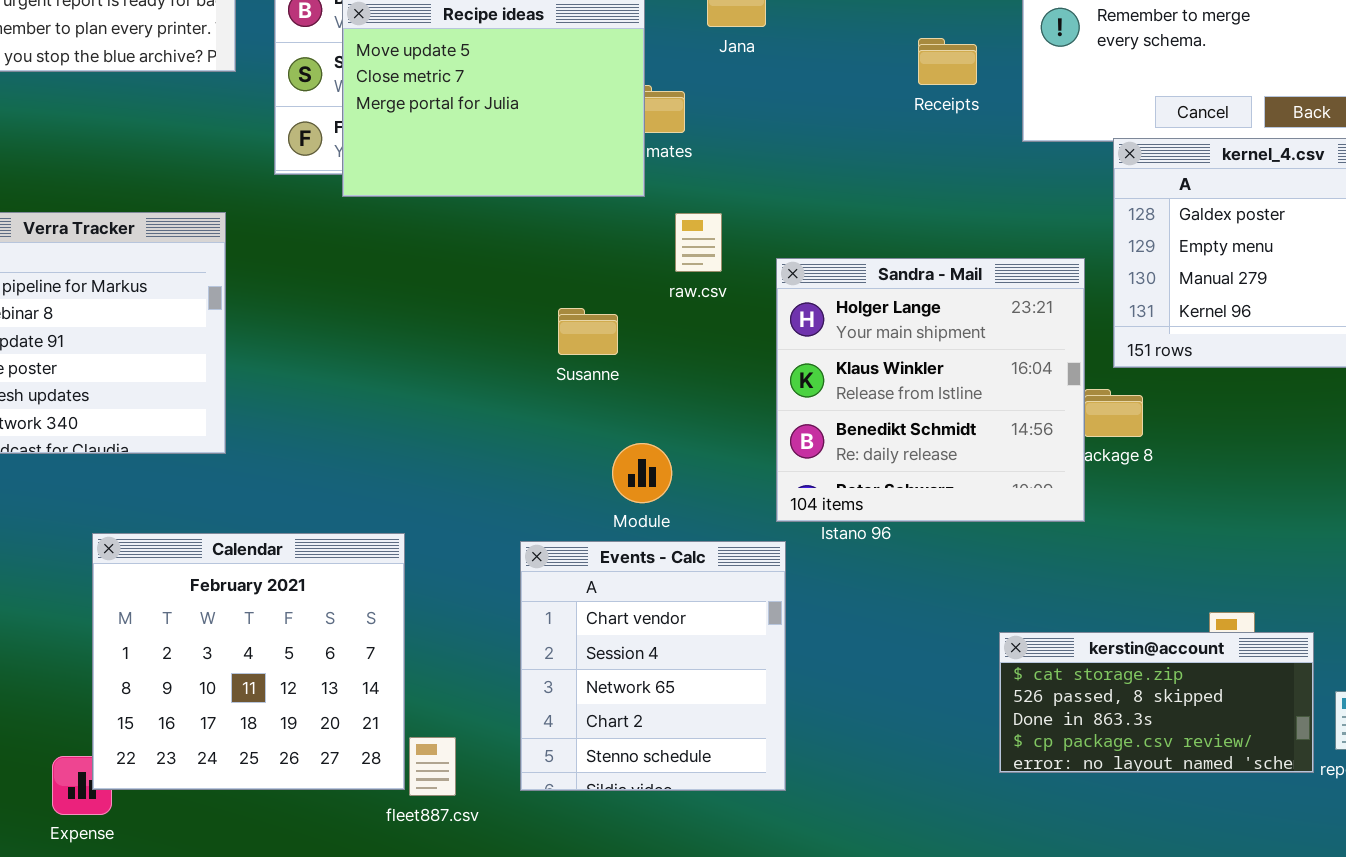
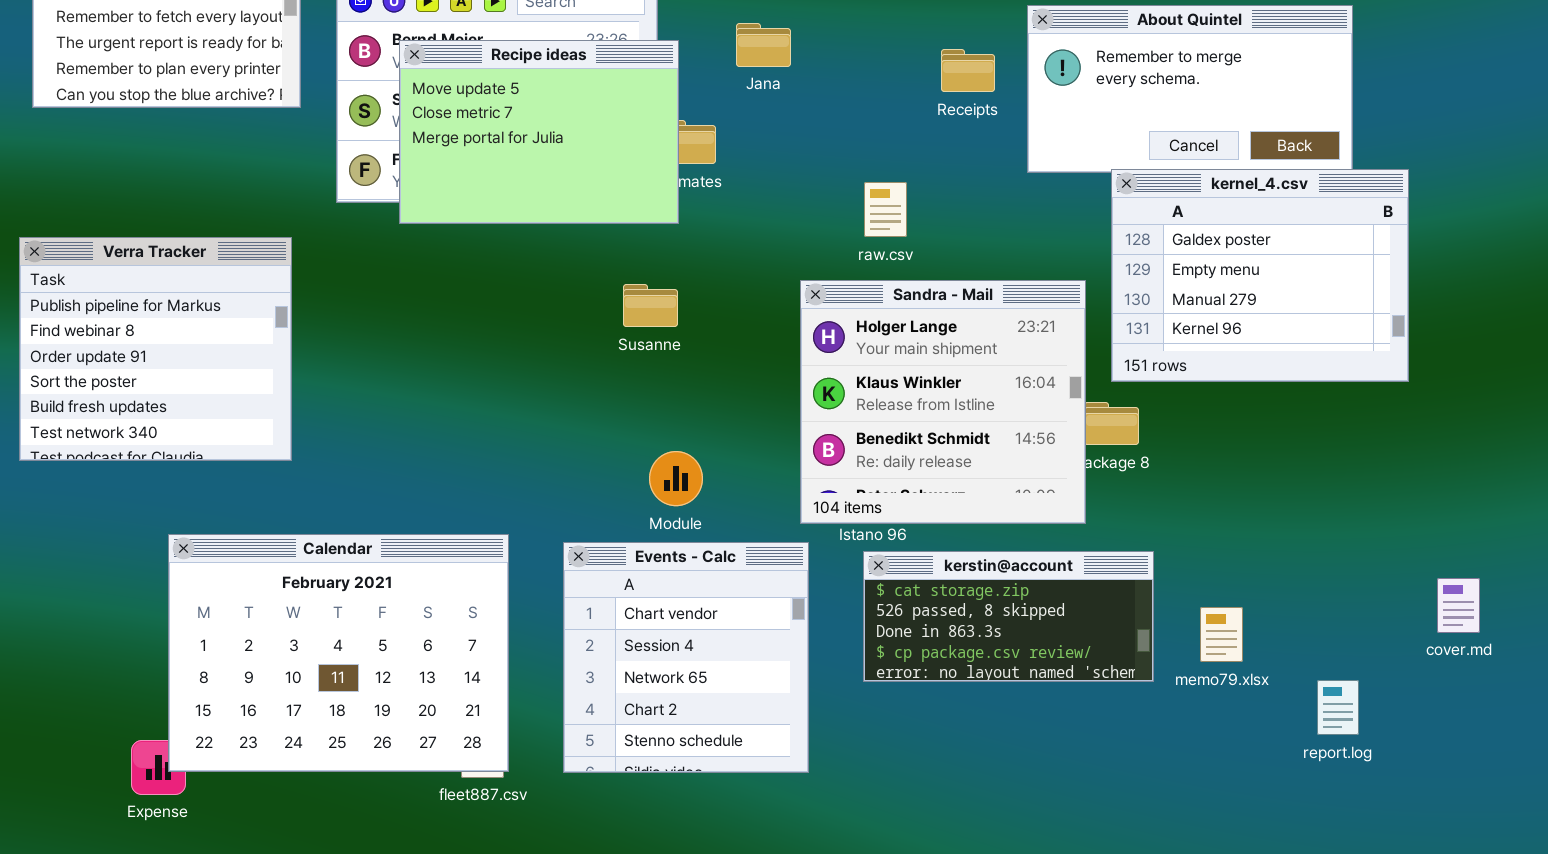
Receipts: [918,38,977,85] -> [941,49,995,92], moved
raw.csv: [675,213,722,272] -> [864,182,907,237], moved
Susanne: [558,308,618,355] -> [623,284,678,327], moved
Calendar: [92,533,405,790] -> [168,534,509,772], resized
kerstin@account: [999,632,1314,773] -> [863,551,1154,682], moved

